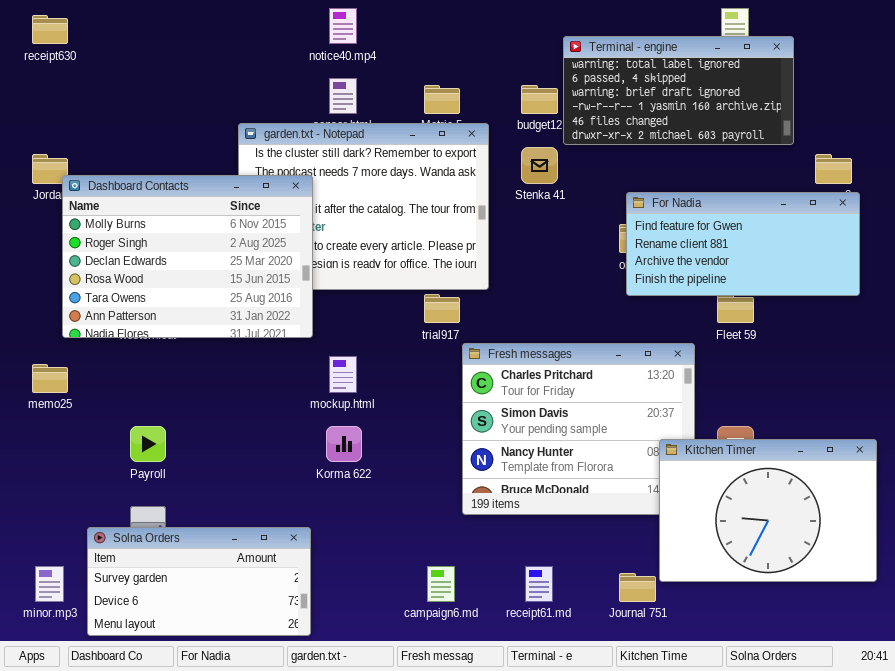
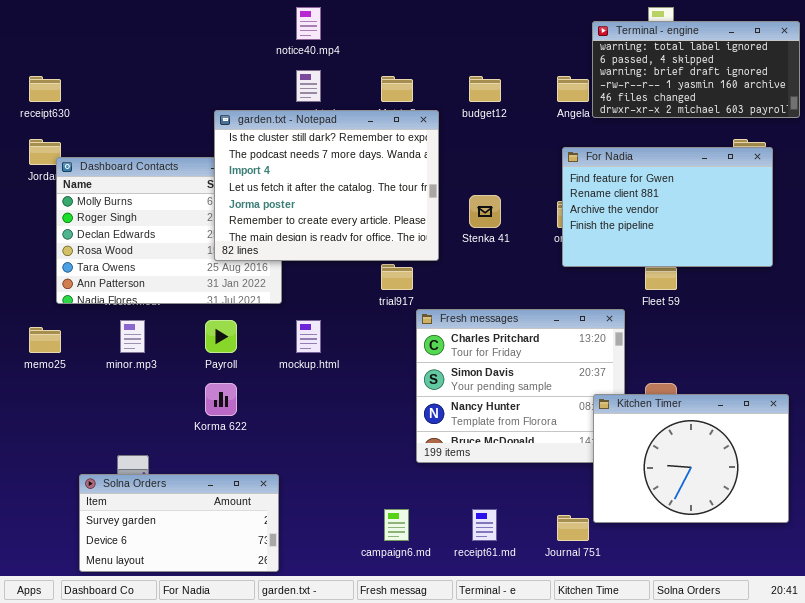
receipt630: [32,15,68,44] -> [29,76,61,102], moved
Terminal - engine: [563,36,794,145] -> [592,21,800,118], moved
garden.txt - Notepad: [238,123,489,290] -> [214,110,439,261], raised
Stenka 41: [521,147,558,184] -> [469,195,501,228], moved
For Nadia: [626,192,860,296] -> [562,147,773,267], resized
Payroll: [130,426,166,462] -> [205,320,237,353], moved
Korma 622: [326,426,362,462] -> [205,383,237,416], moved
minor.mp3: [35,566,64,602] -> [120,320,145,353], moved

